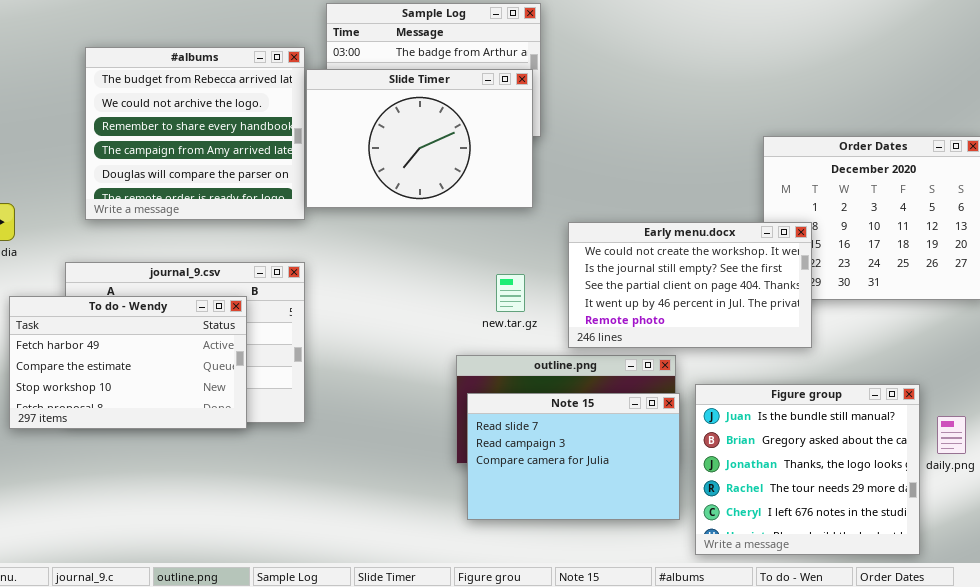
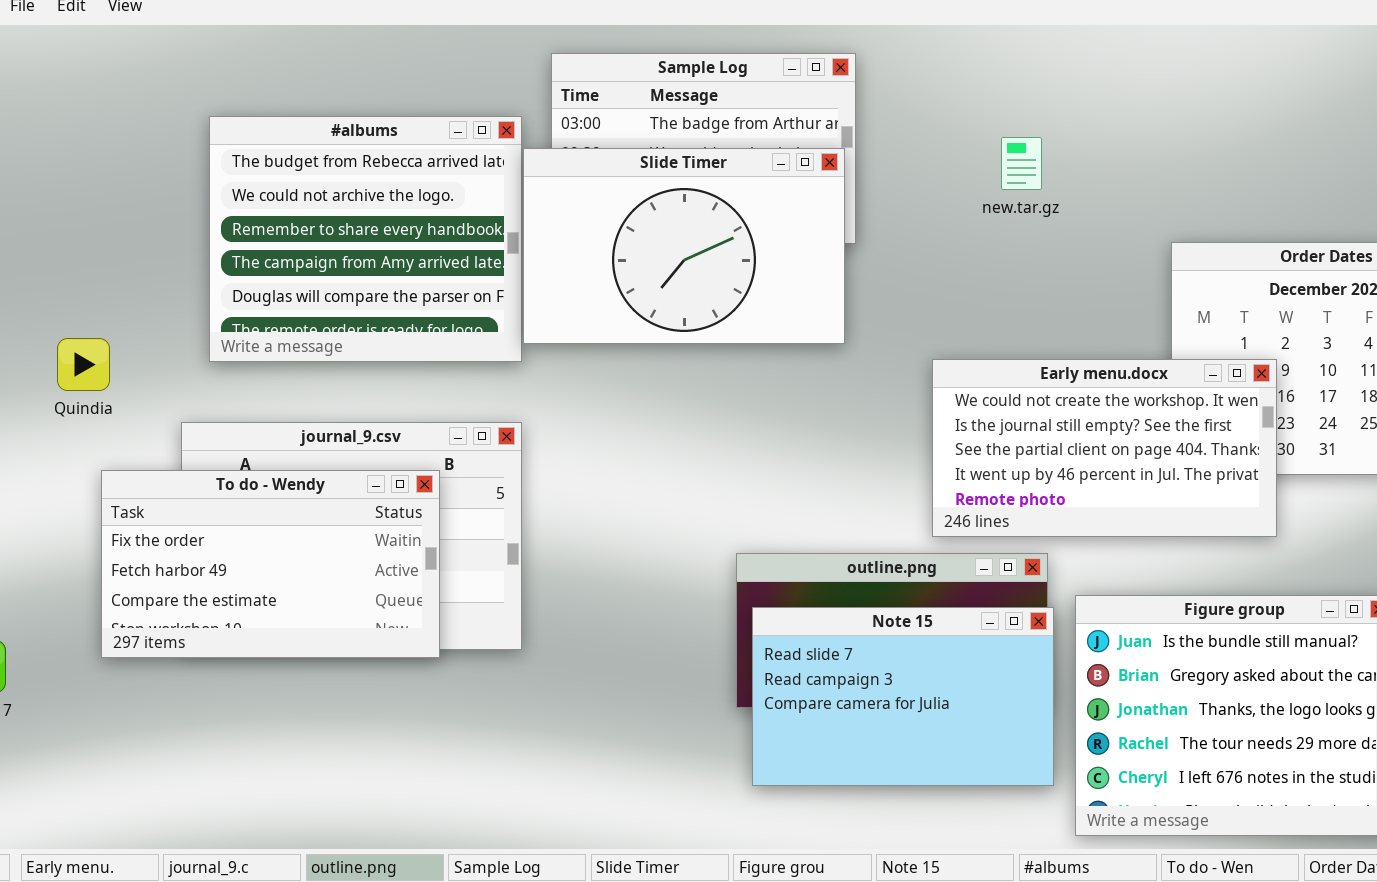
Early menu.docx: [568,222,812,348] -> [932,359,1277,537], moved
new.tar.gz: [496,274,525,312] -> [1001,137,1042,190], moved
To do - Wendy: [9,296,247,429] -> [101,470,440,658], scrolled up 1 row

